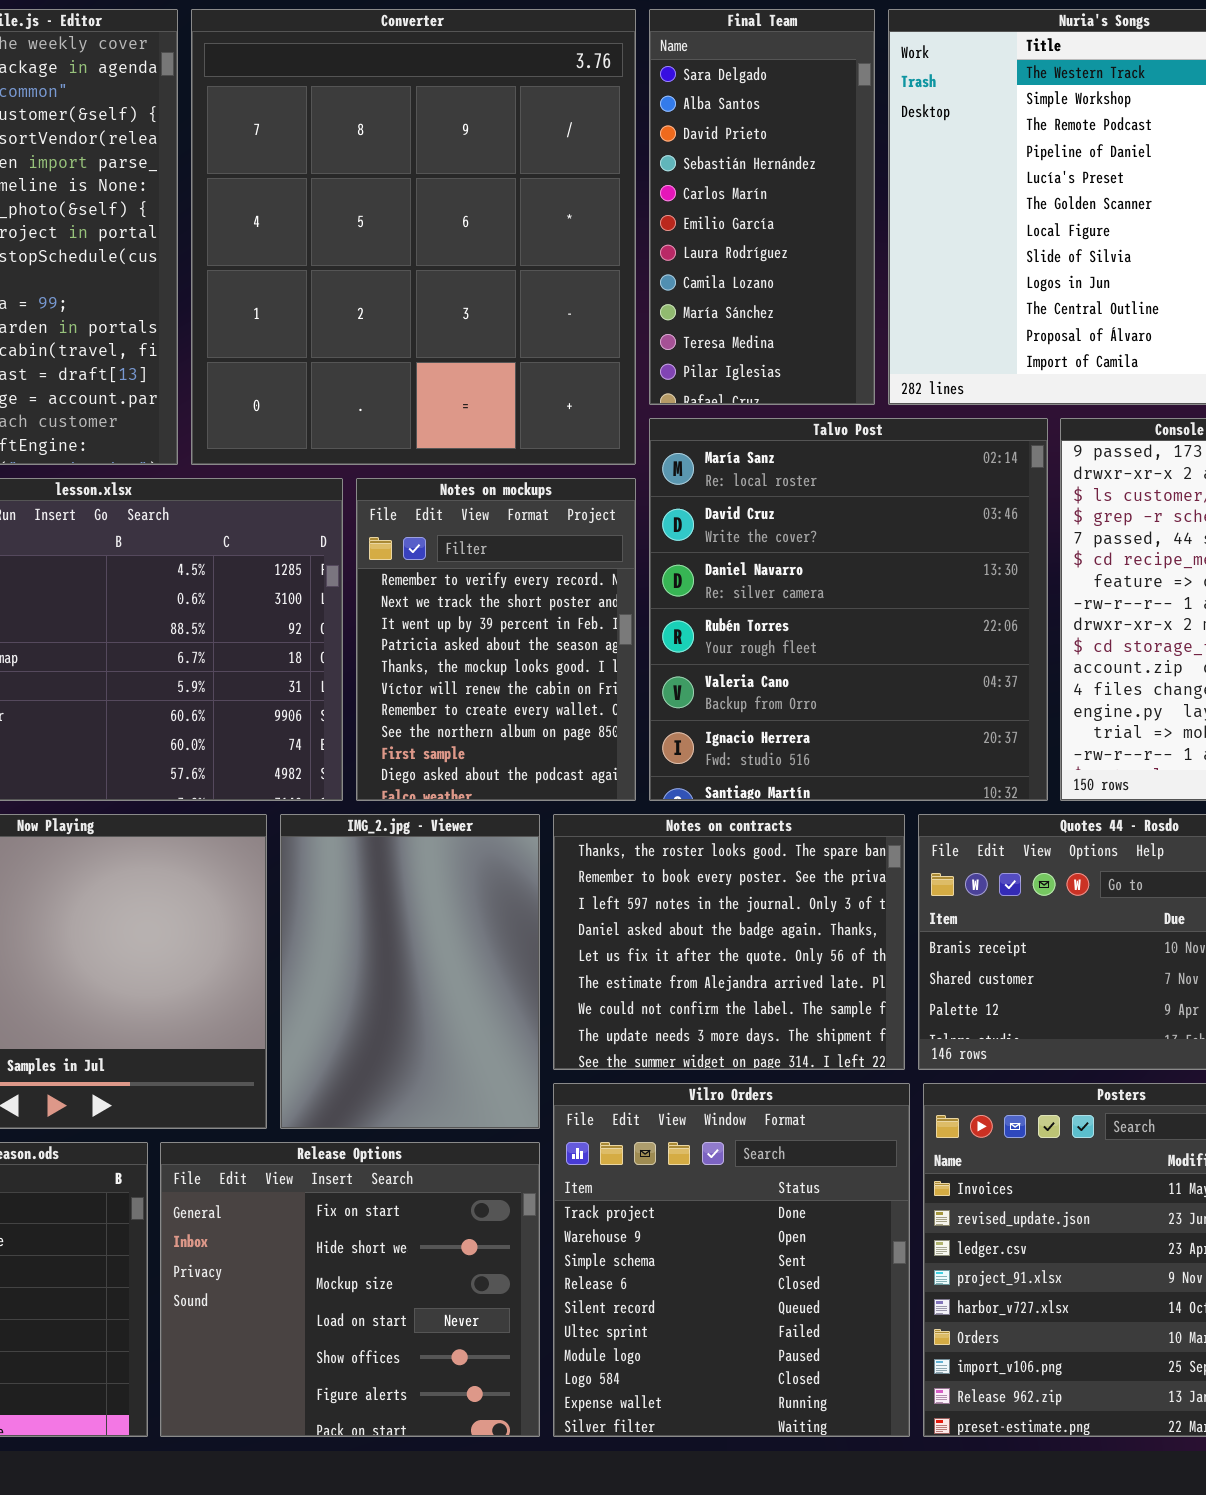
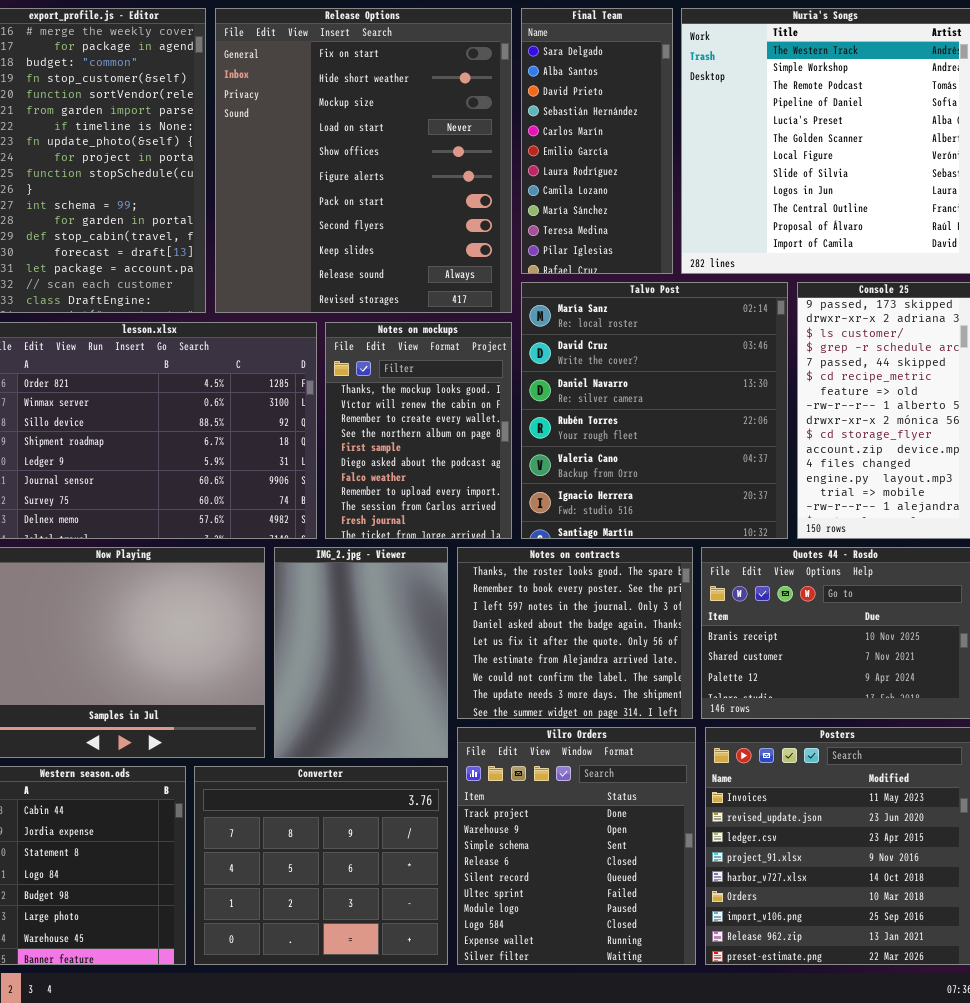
Converter: [191,9,636,465] -> [194,766,448,965], moved, resized
Notes on mockups: [356,478,636,801] -> [325,322,512,539], scrolled down 4 rows
Release Options: [160,1142,540,1437] -> [215,8,512,313], moved, resized

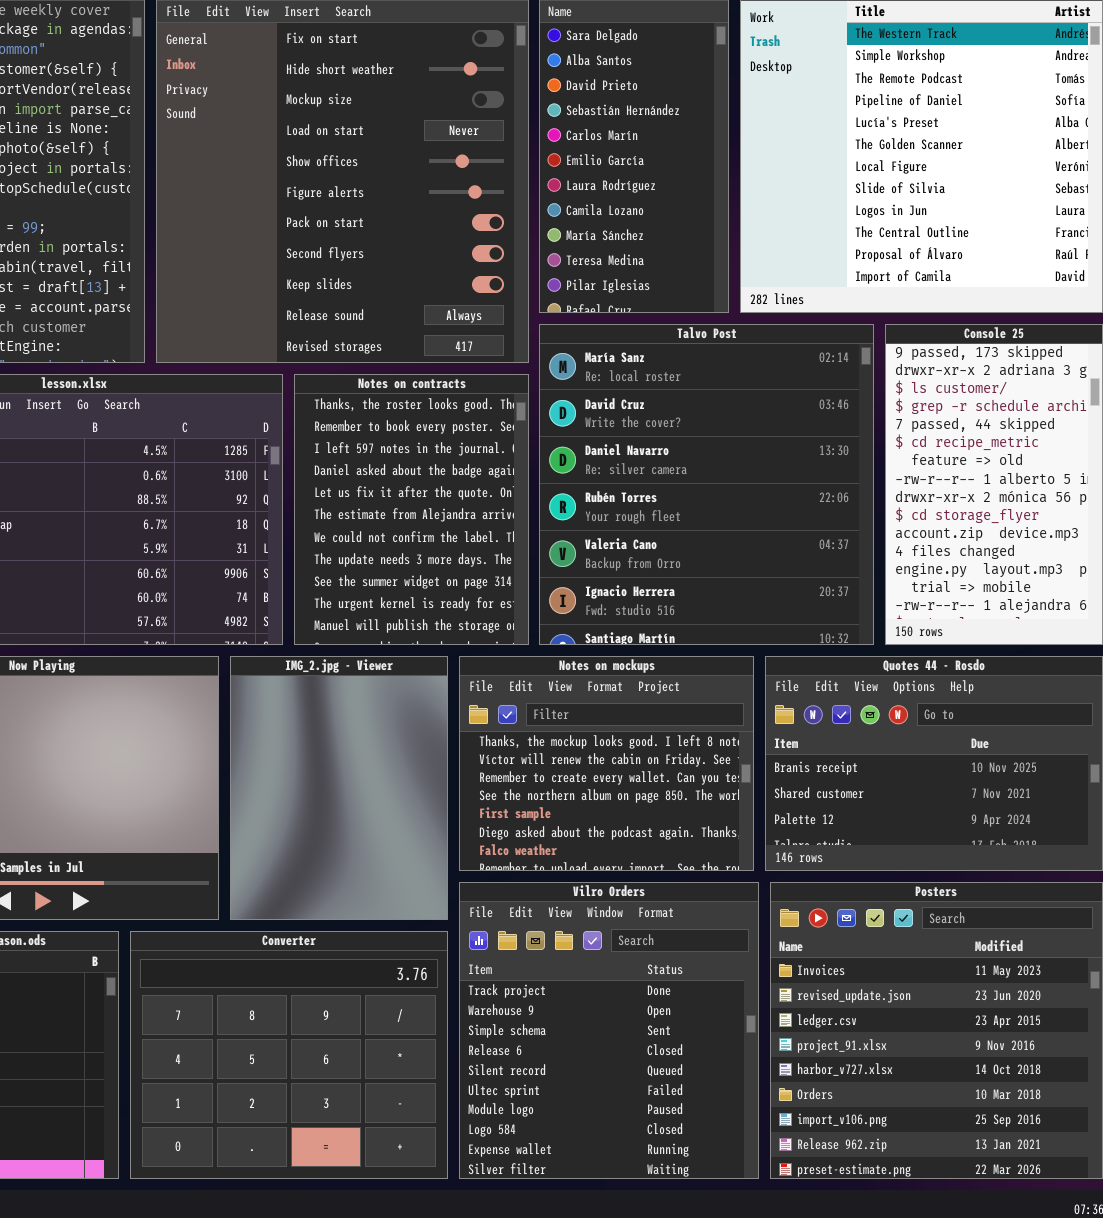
Notes on mockups: [325,322,512,539] -> [459,656,754,871], moved, resized
Notes on contracts: [457,547,693,719] -> [294,374,529,645], moved, resized

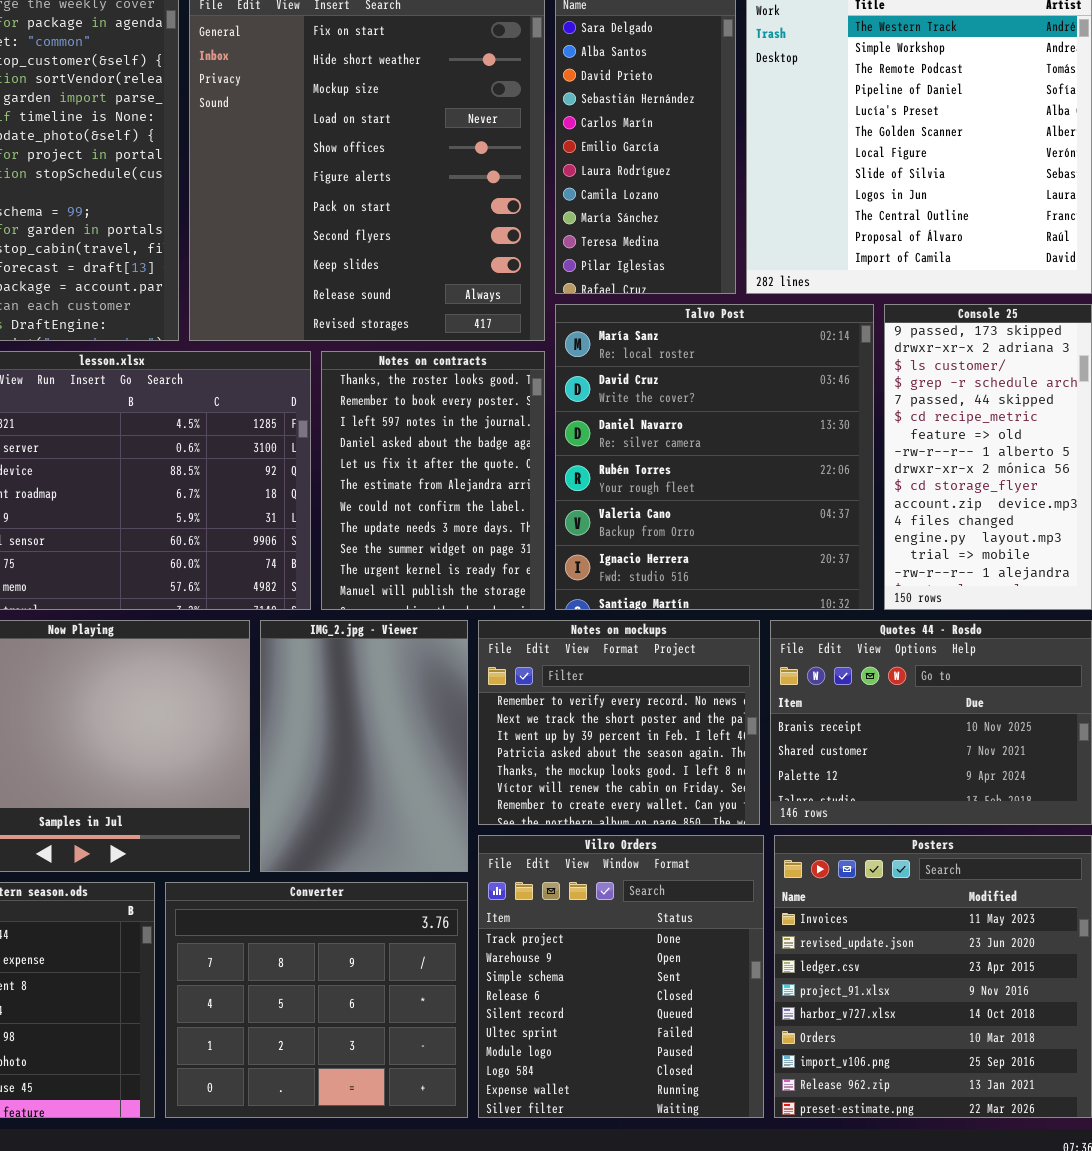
Notes on mockups: [459,656,754,871] -> [478,620,760,825], scrolled up 4 rows

